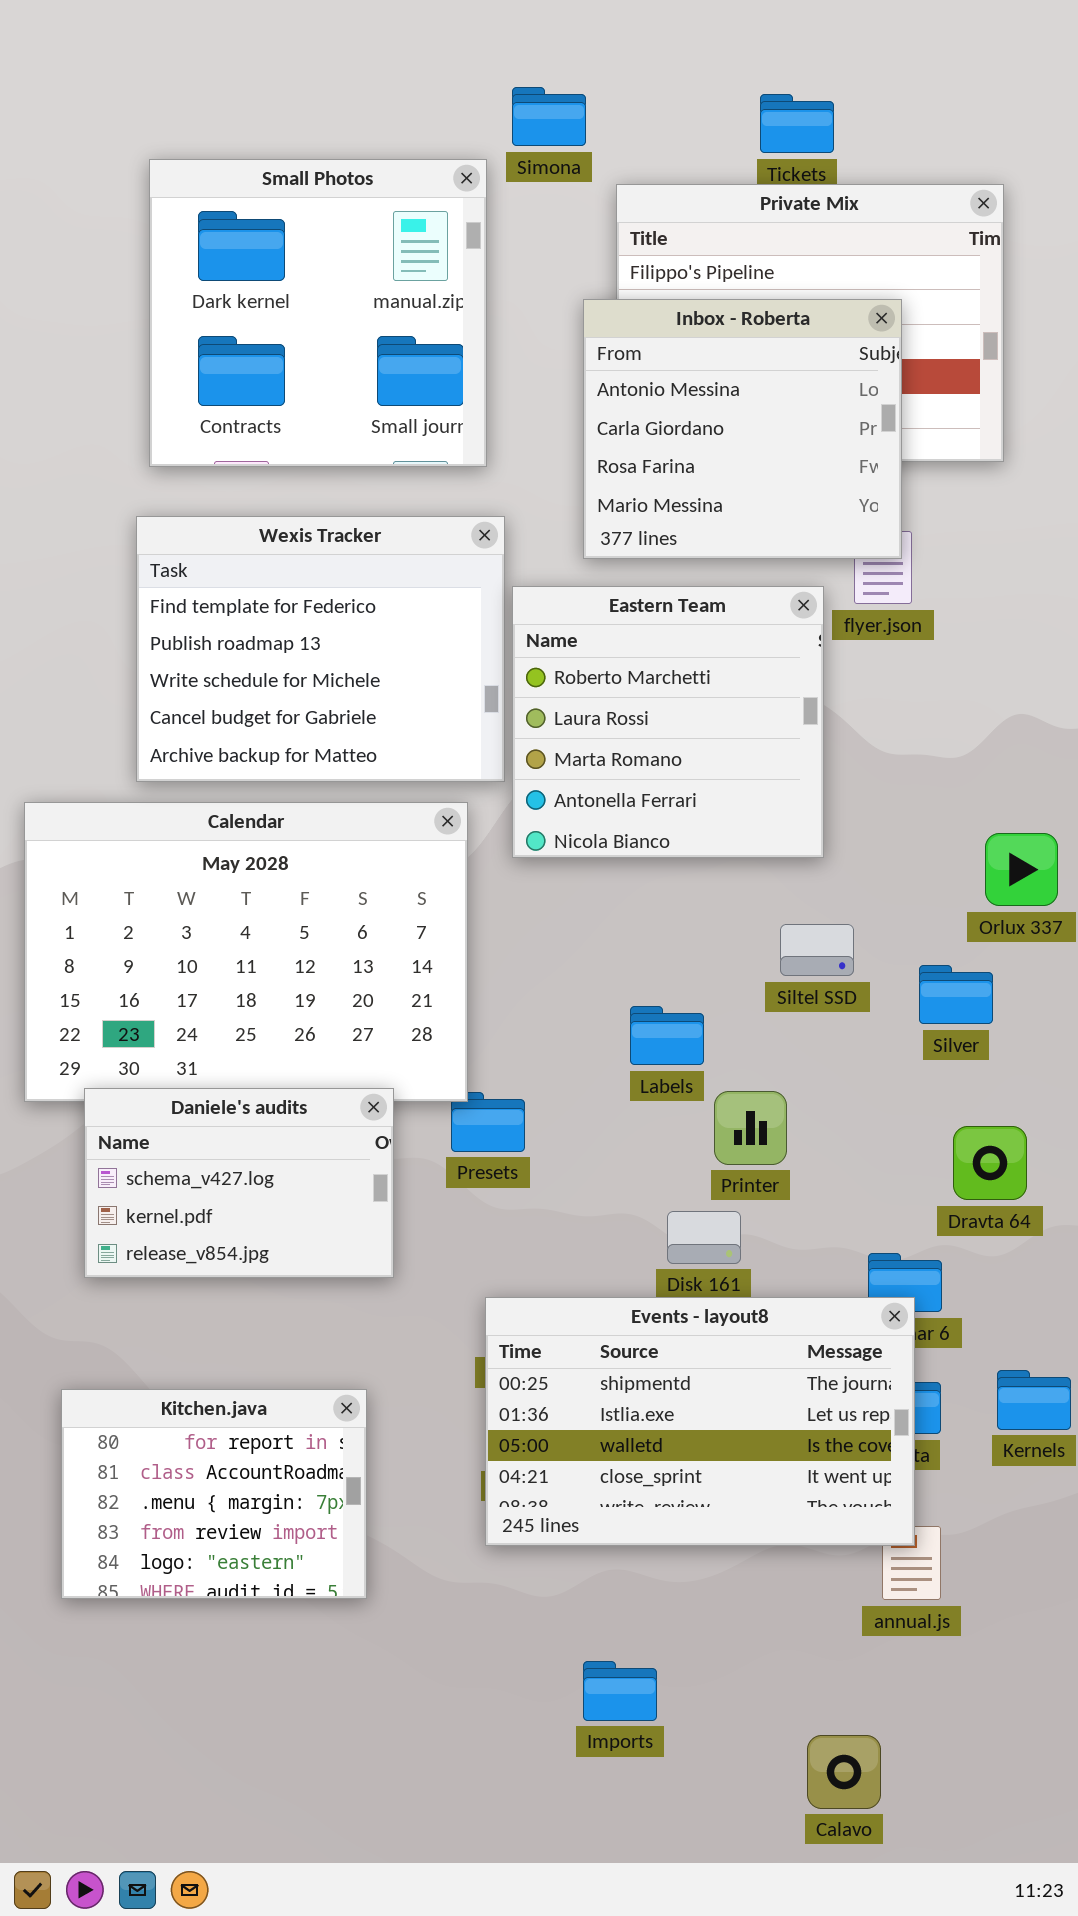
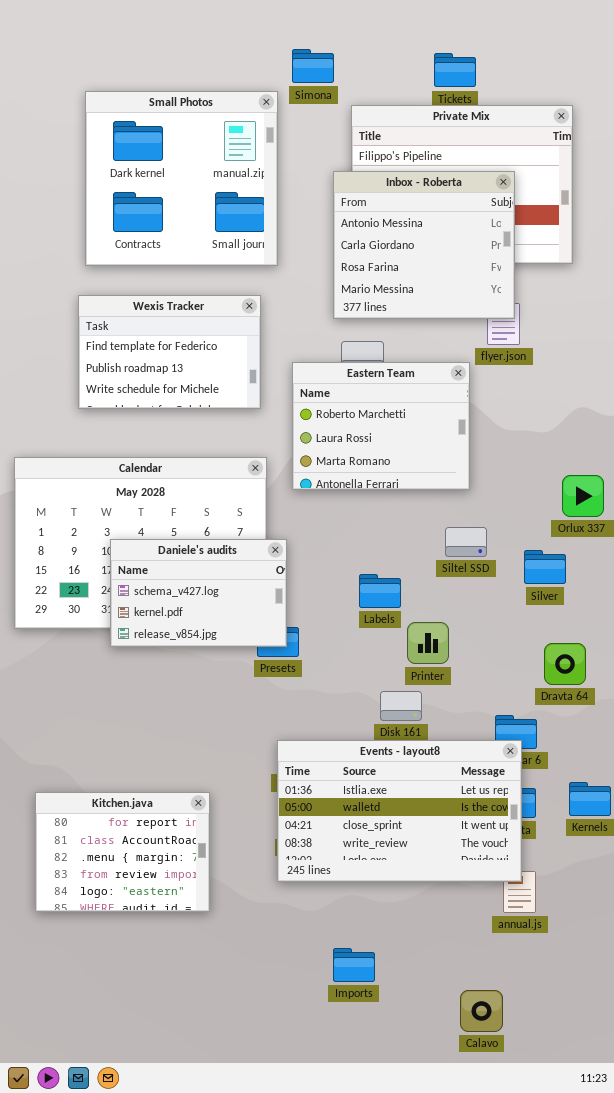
Wexis Tracker: [136,516,505,782] -> [78,295,261,409], resized
Eastern Team: [512,586,824,858] -> [292,362,470,490], resized
Daniele's audits: [84,1088,394,1278] -> [110,539,287,647], moved
Events - layout8: [485,1297,915,1546] -> [277,740,522,882], scrolled down 1 row

